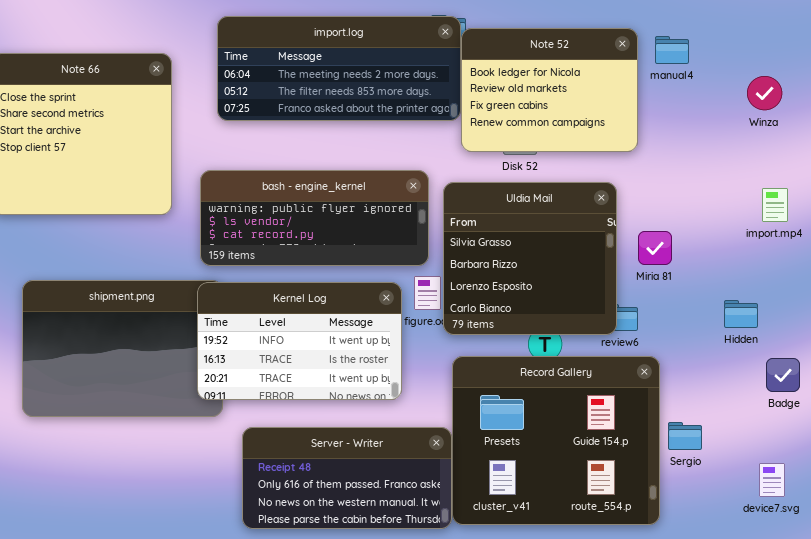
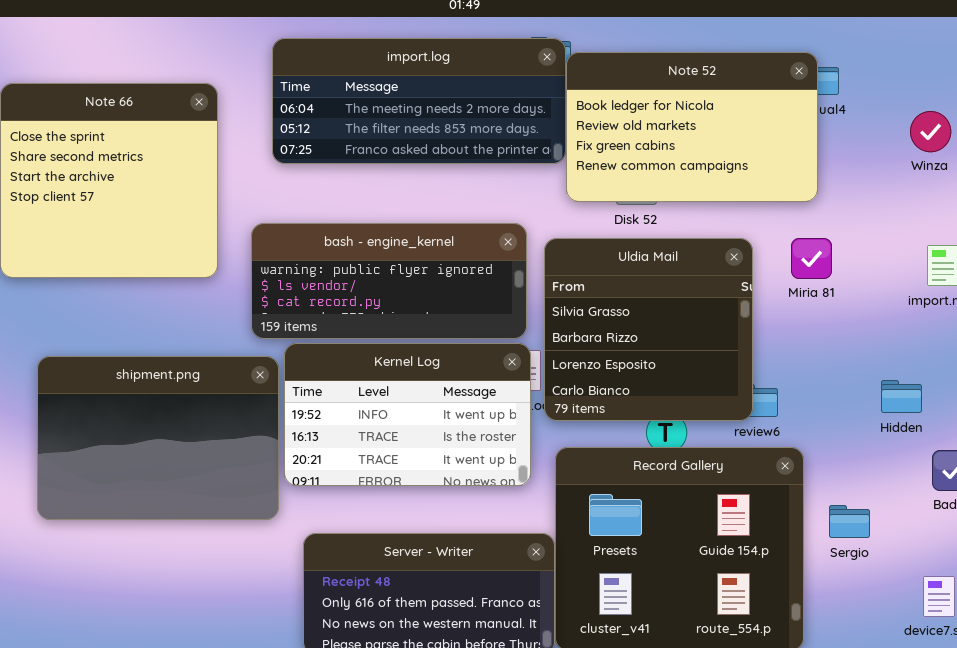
Note 52: [461,28,638,152] -> [566,52,818,202], resized
Miria 81: [638,231,672,265] -> [791,238,832,279], moved
Kernel Log: [197,282,402,400] -> [284,343,531,486], moved
Sergio: [668,422,702,450] -> [829,505,870,538], moved

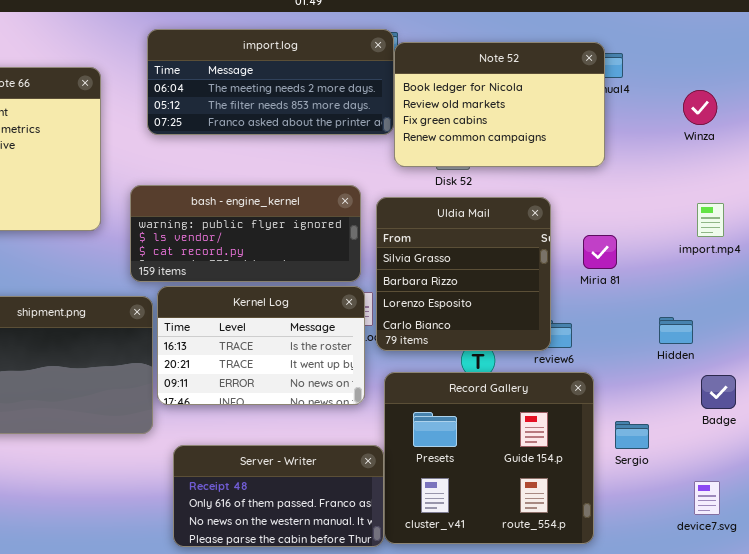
Miria 81: [791,238,832,279] -> [583,235,617,269], moved
Kernel Log: [284,343,531,486] -> [157,286,365,405], scrolled down 1 row

